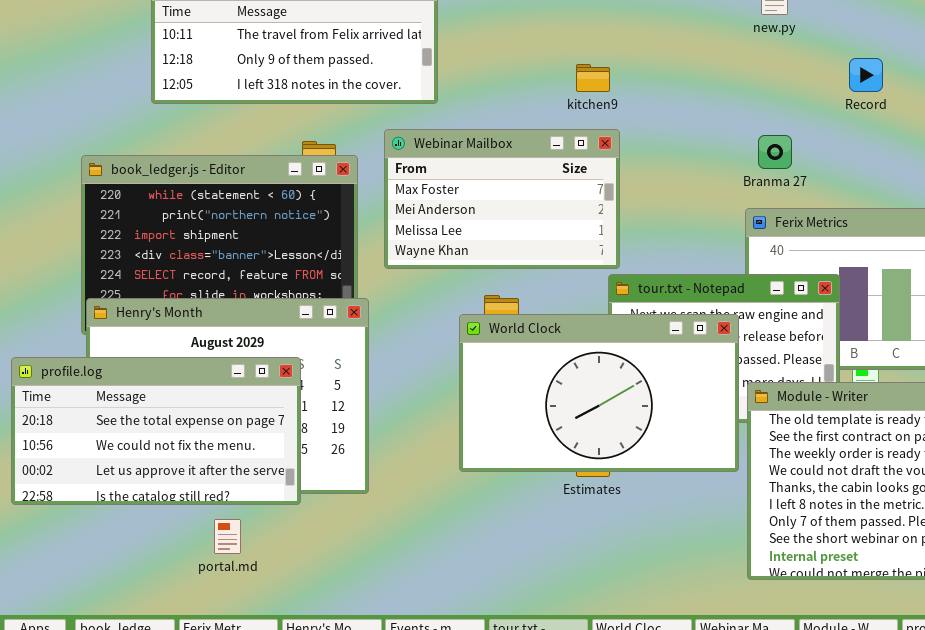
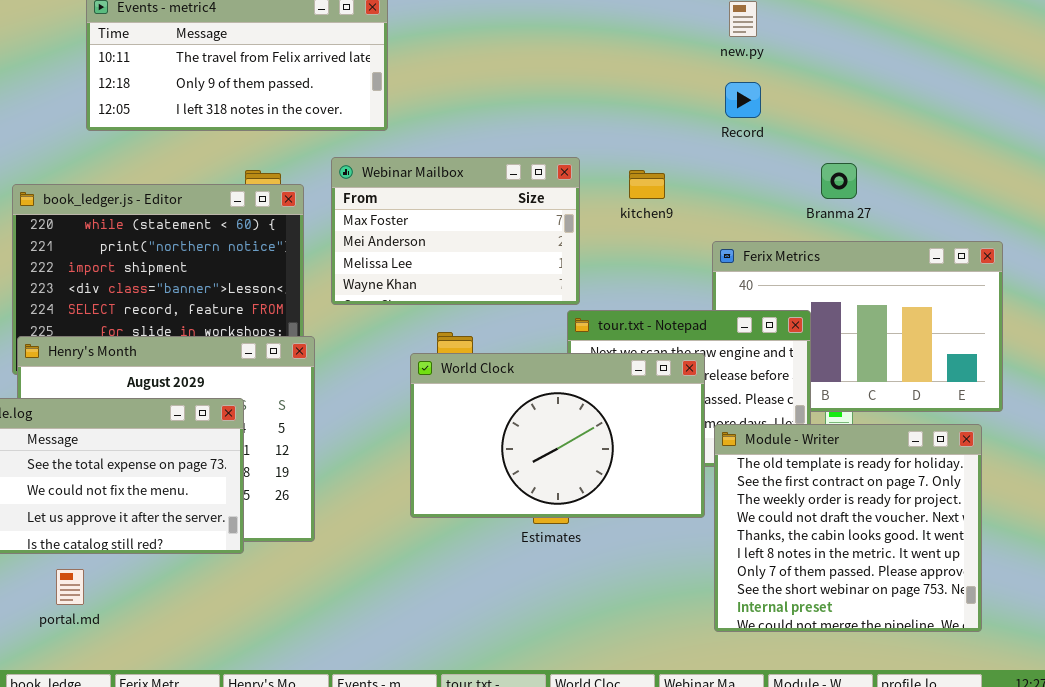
Record: [849,58,883,92] -> [725,82,761,118], moved
kitchen9: [576,64,610,92] -> [629,170,665,199], moved
Branma 27: [758,135,792,169] -> [821,163,857,199], moved
portal.md: [214,519,241,554] -> [56,569,84,605], moved

